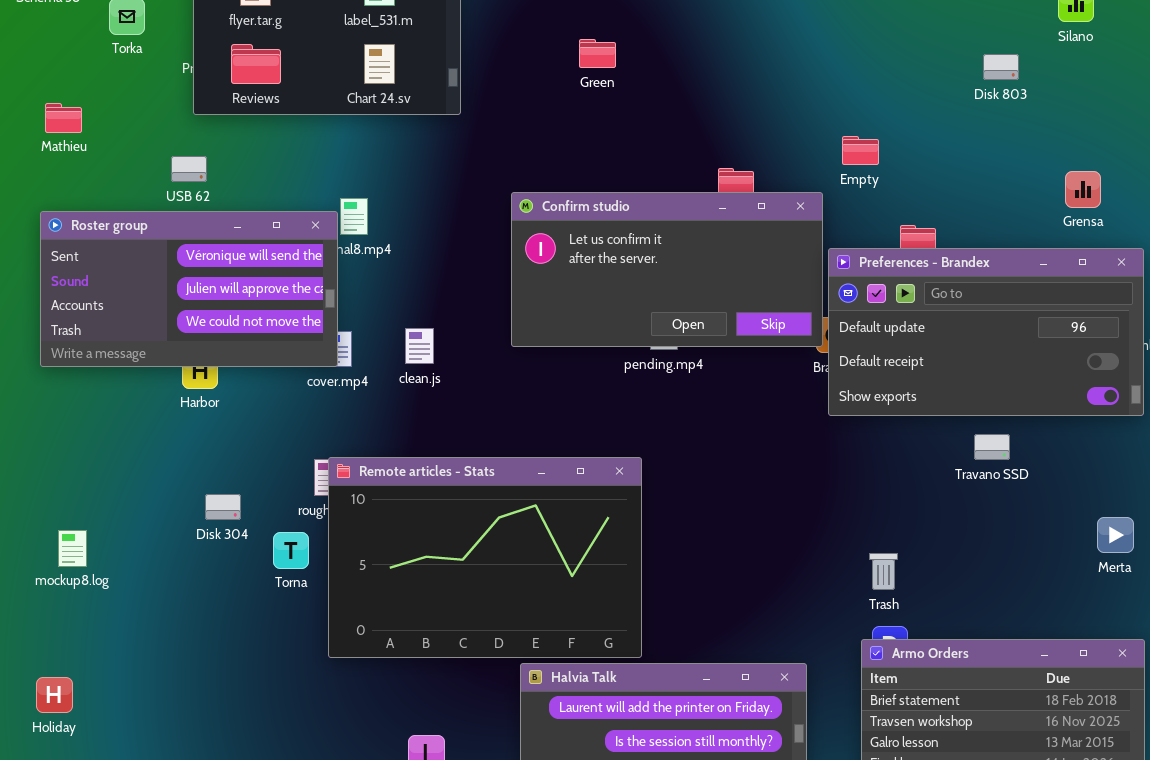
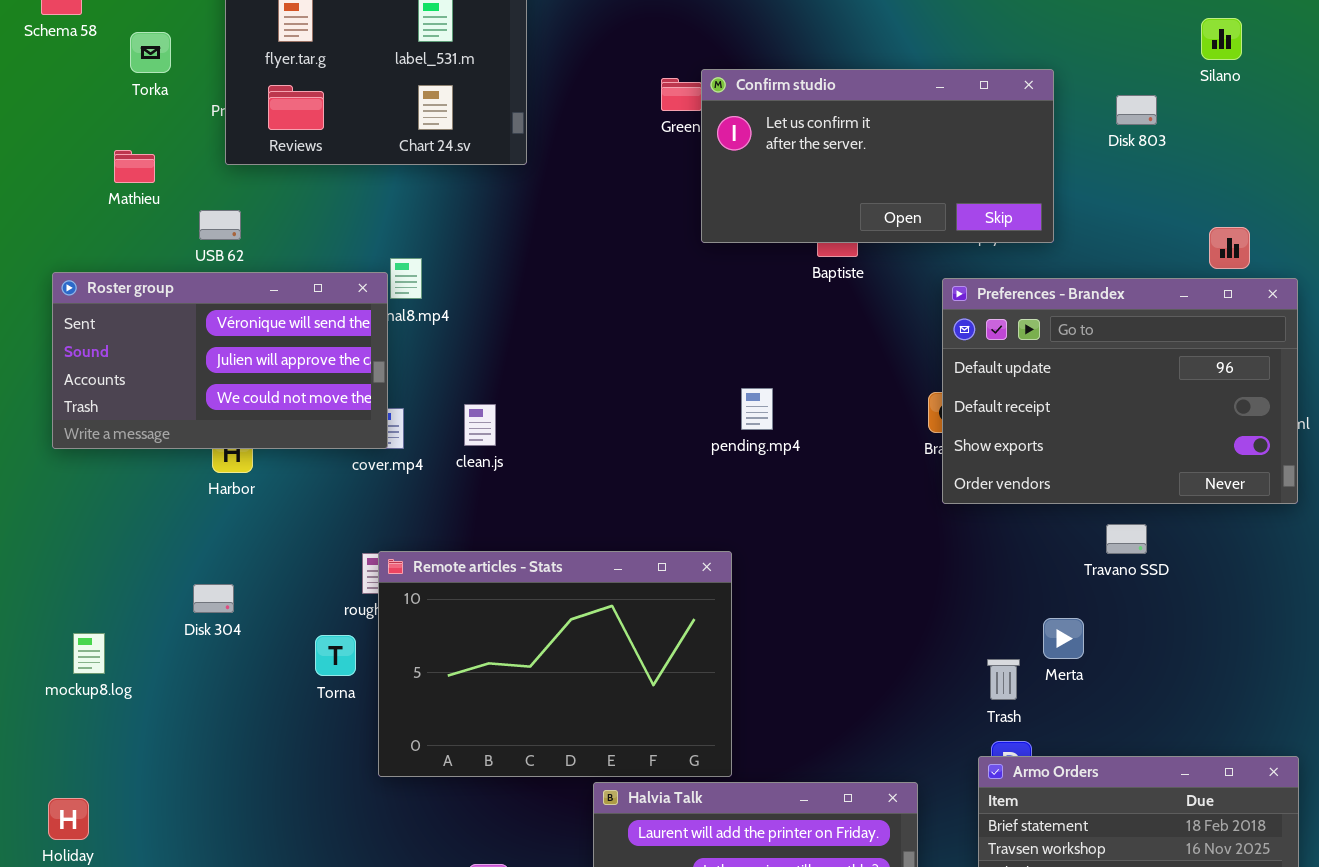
Mathieu: [45,103,82,133] -> [114,150,155,183], moved
Confirm studio: [511,192,823,347] -> [701,69,1054,243], moved
Preferences - Brandex: [828,248,1144,416] -> [942,278,1298,504], resized
Disk 304: [205,494,241,520] -> [193,584,234,613], moved
Merta: [1097,517,1134,553] -> [1043,618,1084,659], moved

